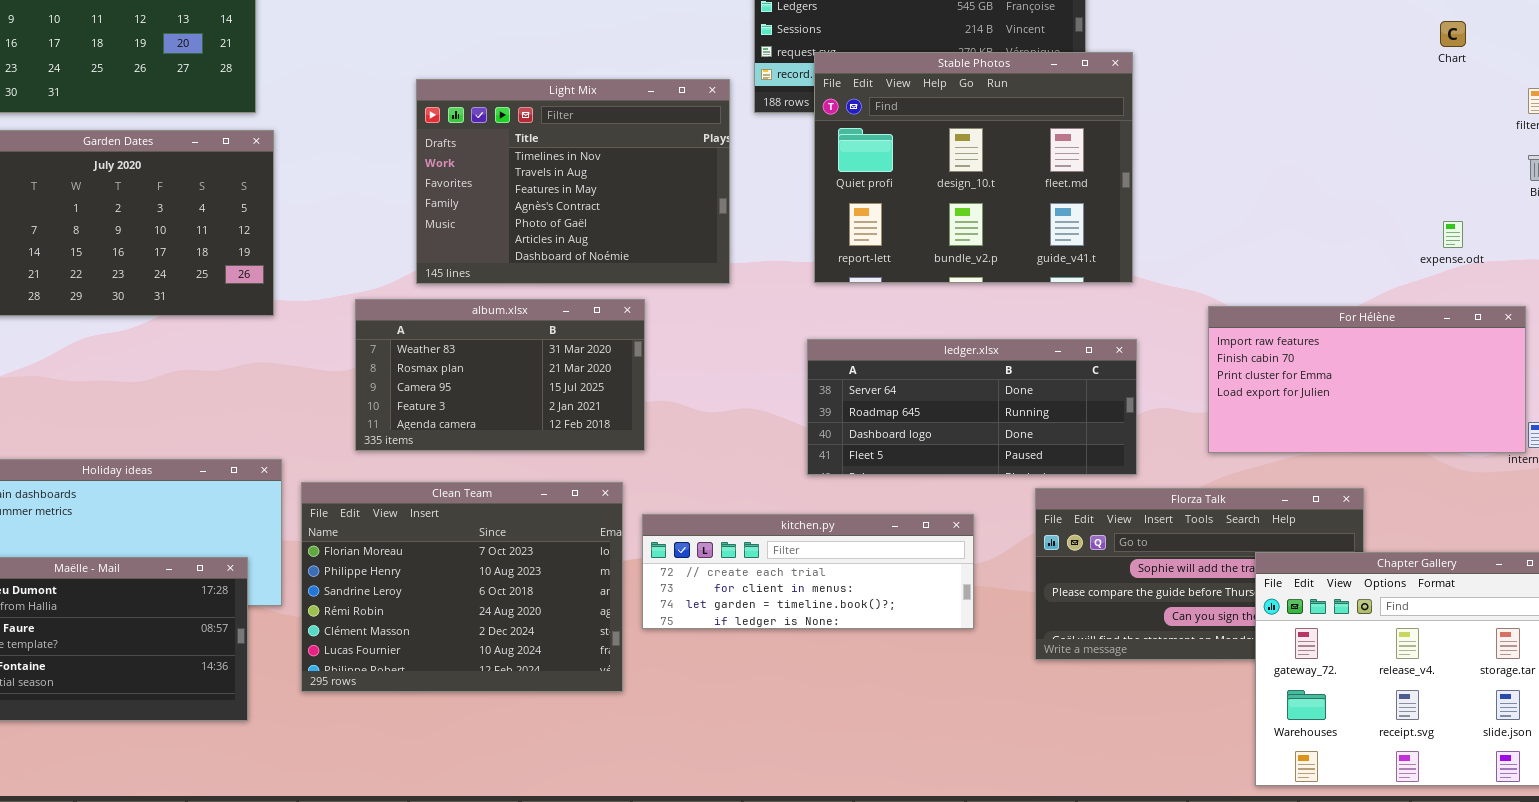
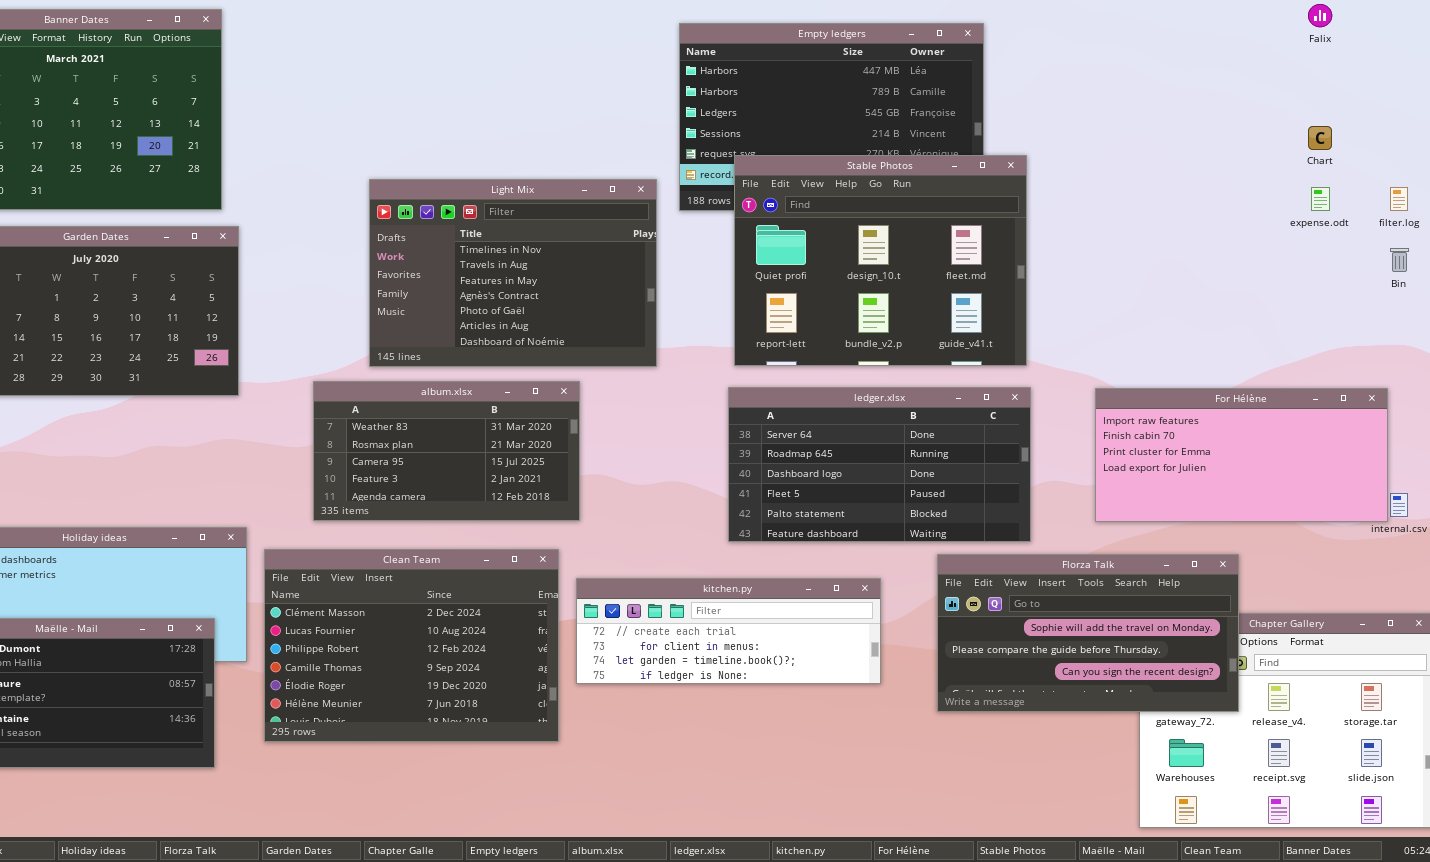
expense.odt: [1443,221,1463,248] -> [1311,187,1330,211], moved
ledger.xlsx: [807,339,1137,475] -> [728,387,1031,542], resized
Clean Team: [301,482,623,692] -> [264,549,559,742], scrolled down 4 rows
Florza Talk: [1035,488,1364,660] -> [937,554,1239,712], raised

